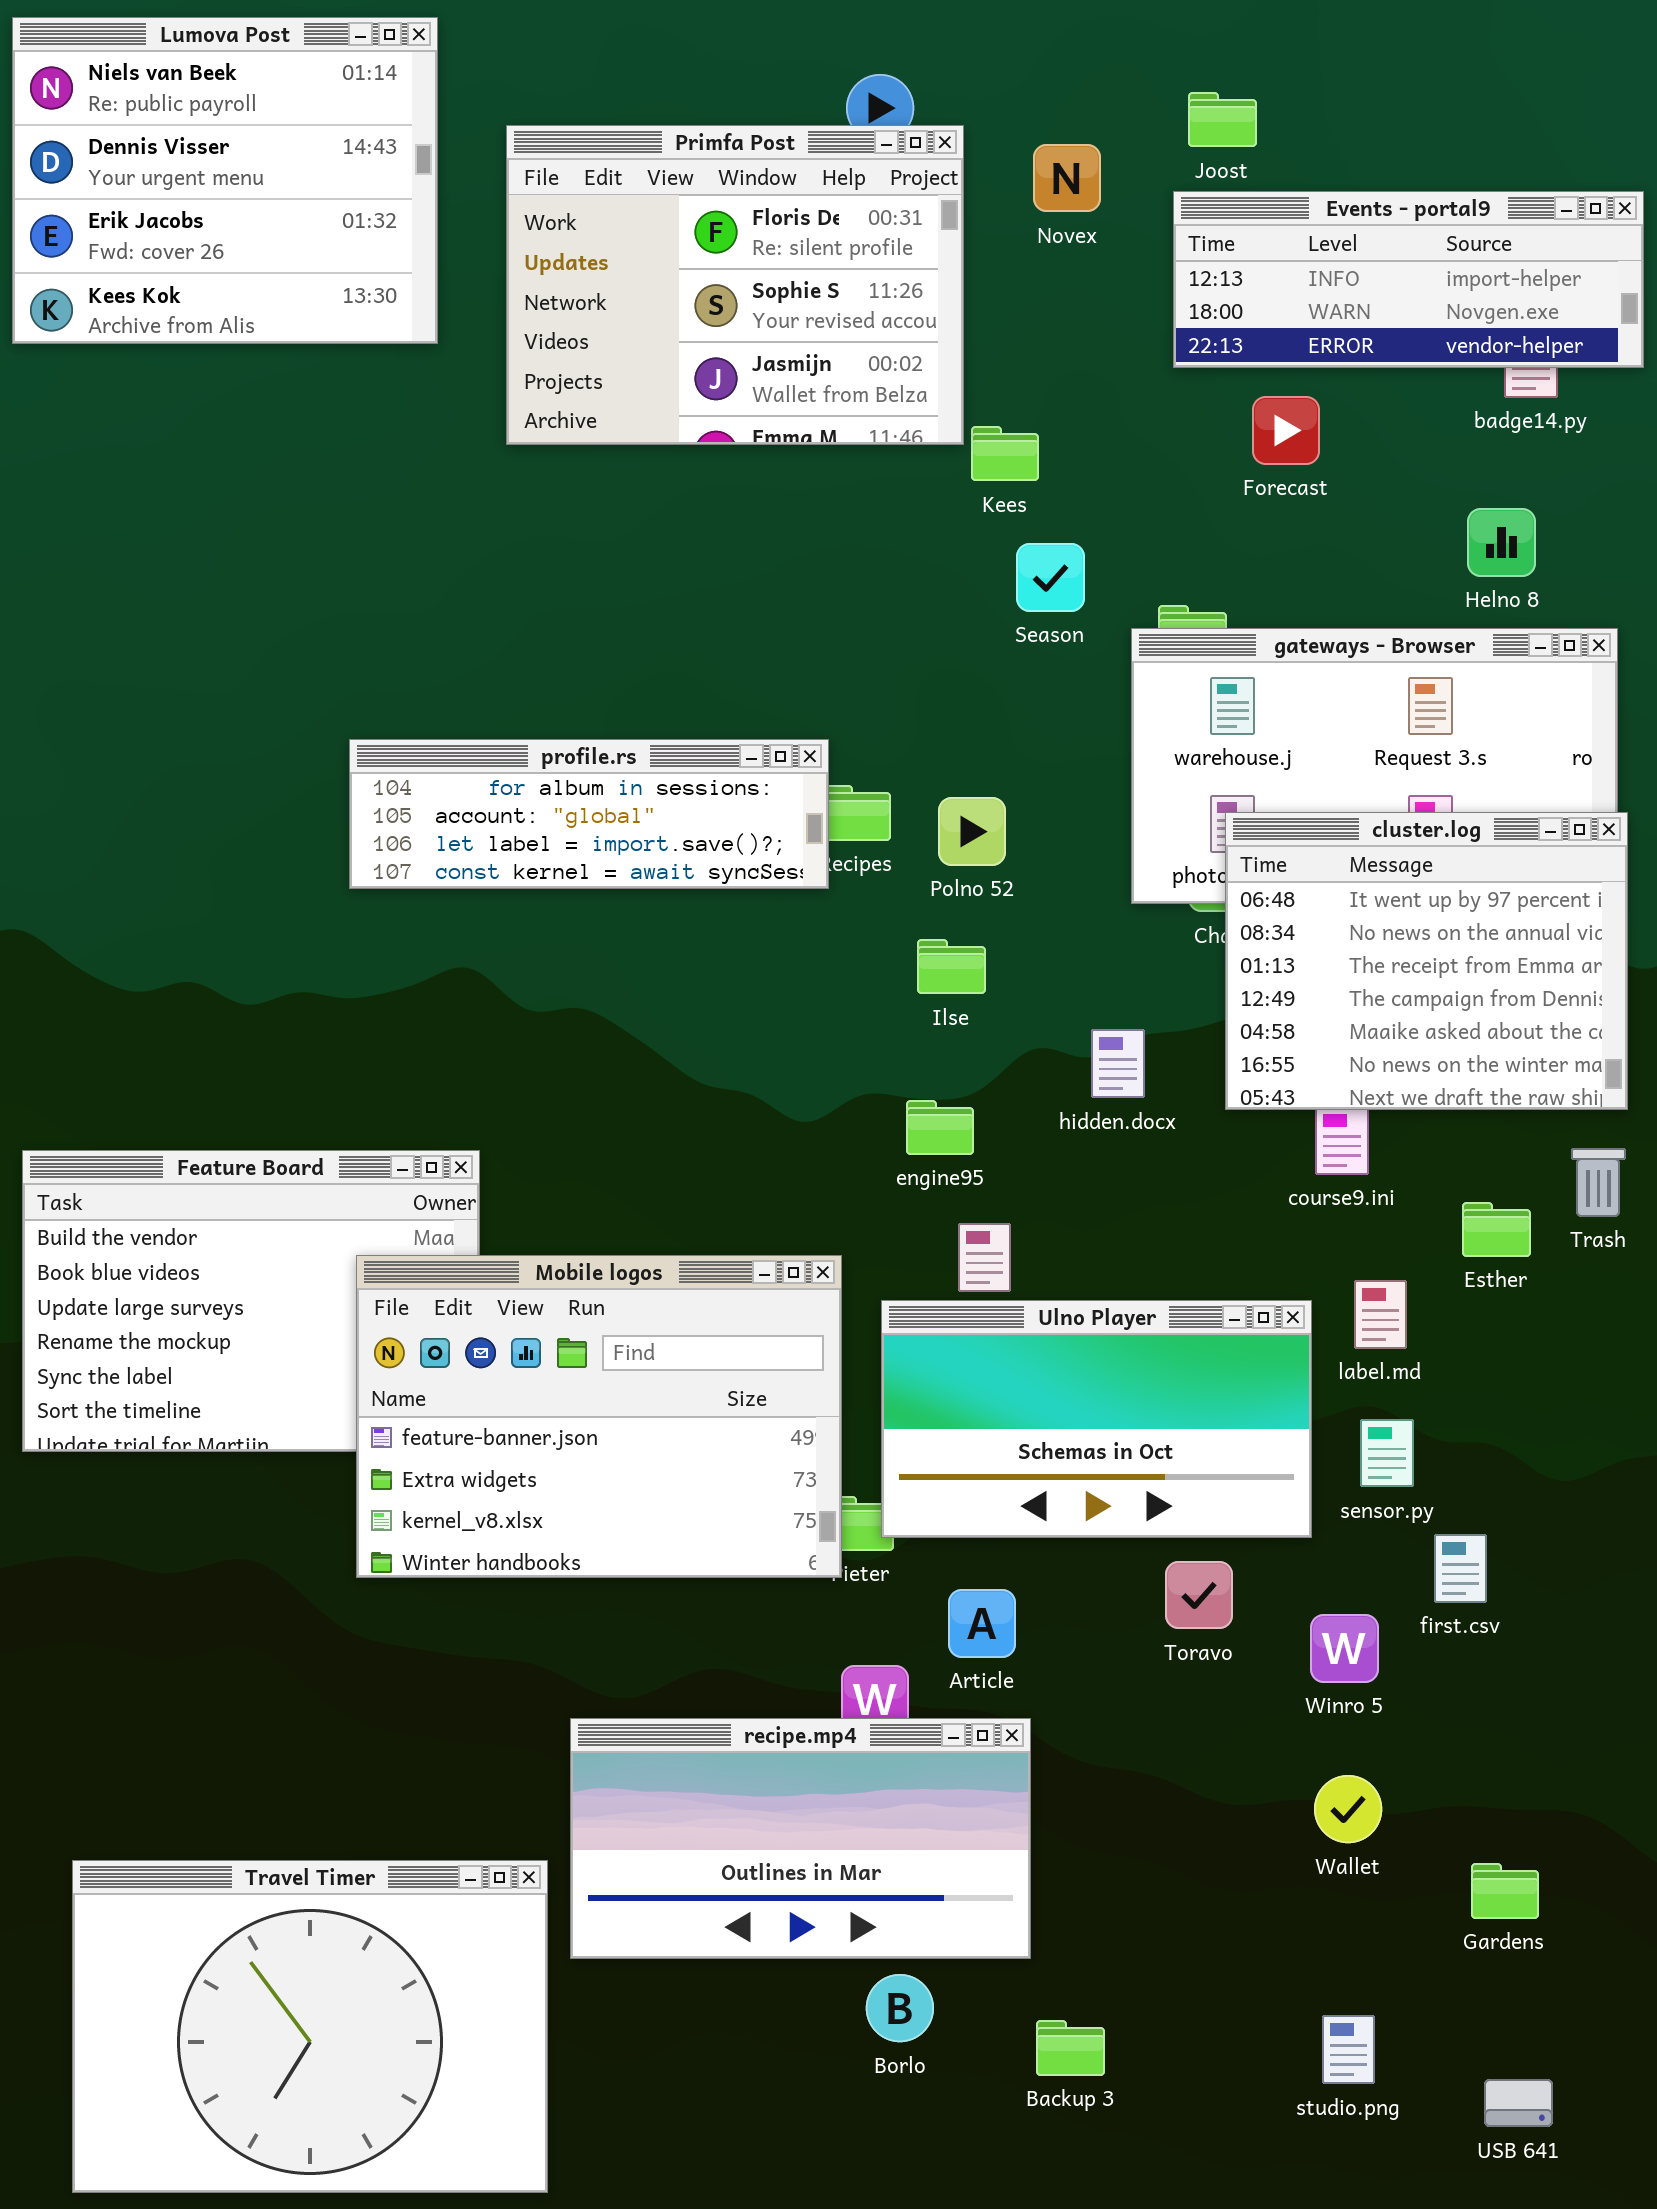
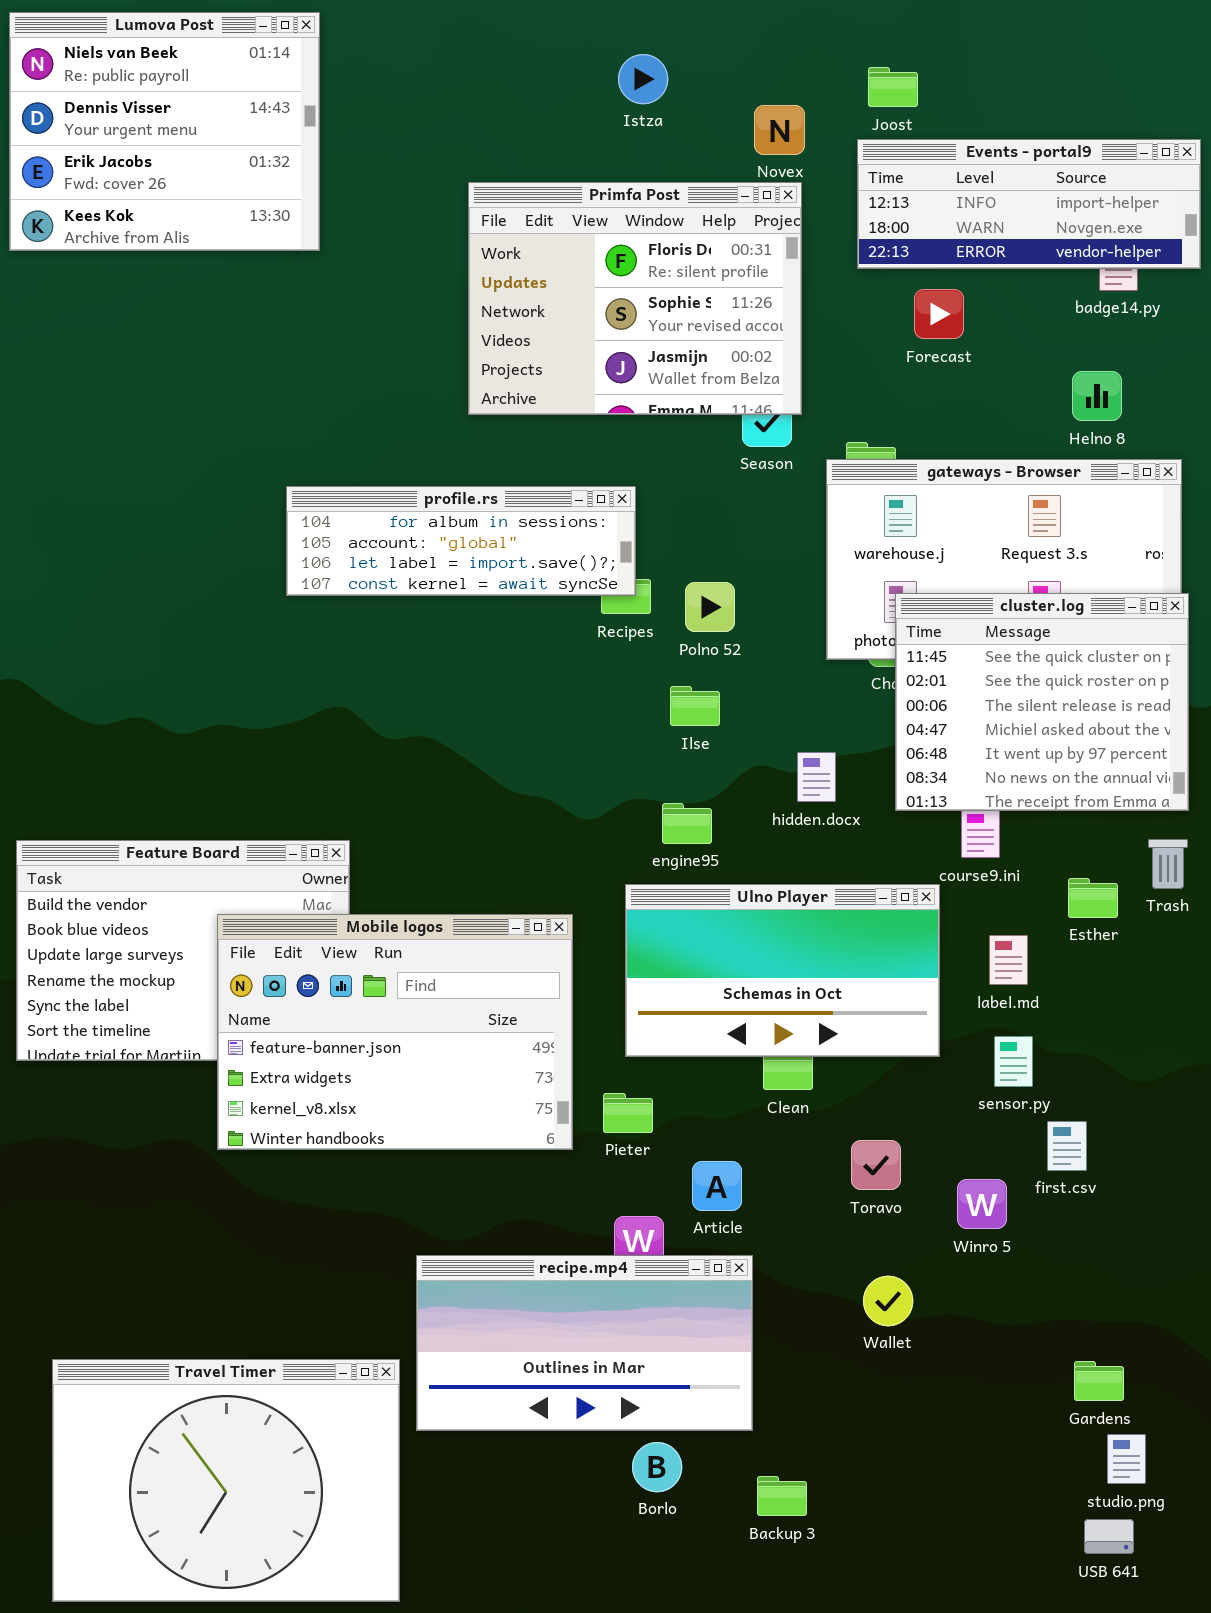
Primfa Post: [506,125,964,445] -> [468,182,802,415], moved
profile.rs: [349,739,829,889] -> [286,486,636,596], moved
cluster.log: [1225,812,1628,1110] -> [895,593,1189,811], scrolled up 4 rows
Mobile logos: [356,1255,842,1578] -> [217,914,573,1150], moved
Ulno Player: [881,1300,1312,1538] -> [625,884,940,1057], moved
Wallet: [1314,1775,1382,1843] -> [863,1276,913,1326], moved
studio.png: [1322,2015,1375,2084] -> [1107,1434,1146,1484], moved

